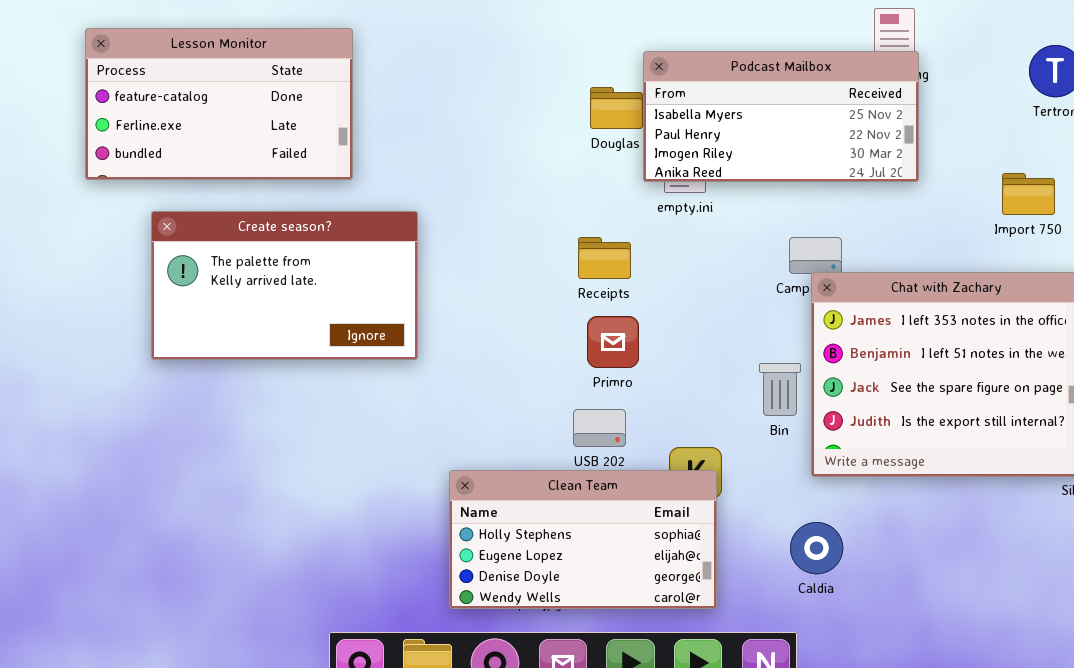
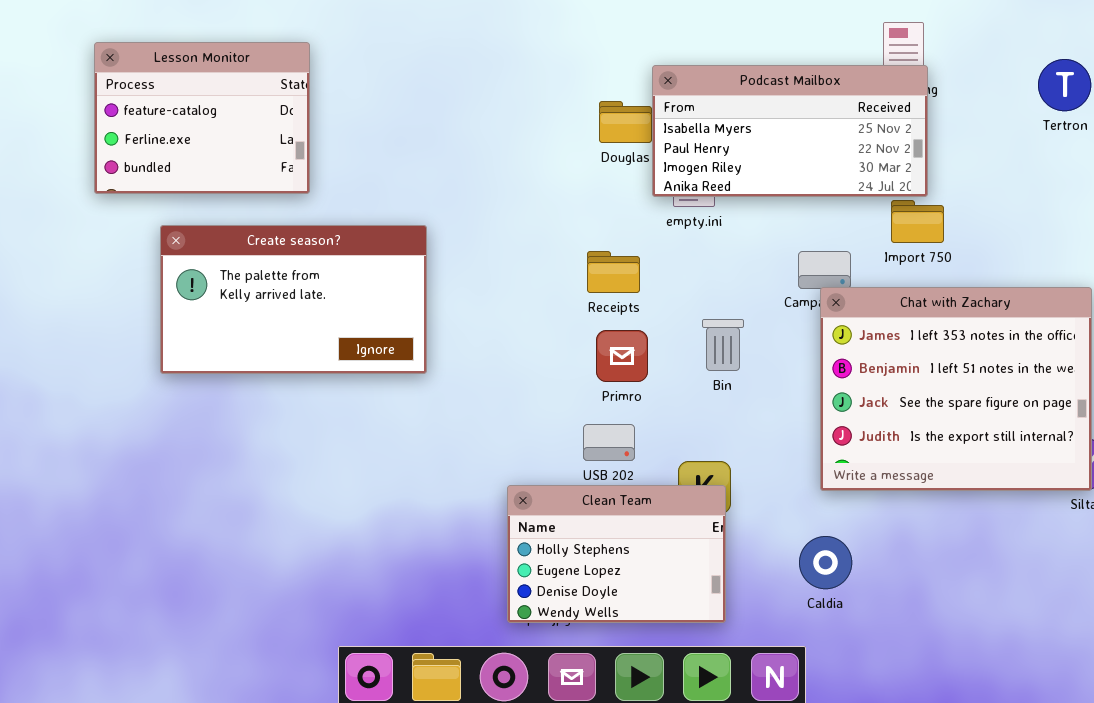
Lesson Monitor: [85,28,353,180] -> [94,42,310,194], resized
Import 750: [1002,173,1055,215] -> [891,200,944,243], moved
Bin: [759,363,801,416] -> [702,319,744,371], moved
Clean Team: [449,470,717,609] -> [507,485,726,623], resized

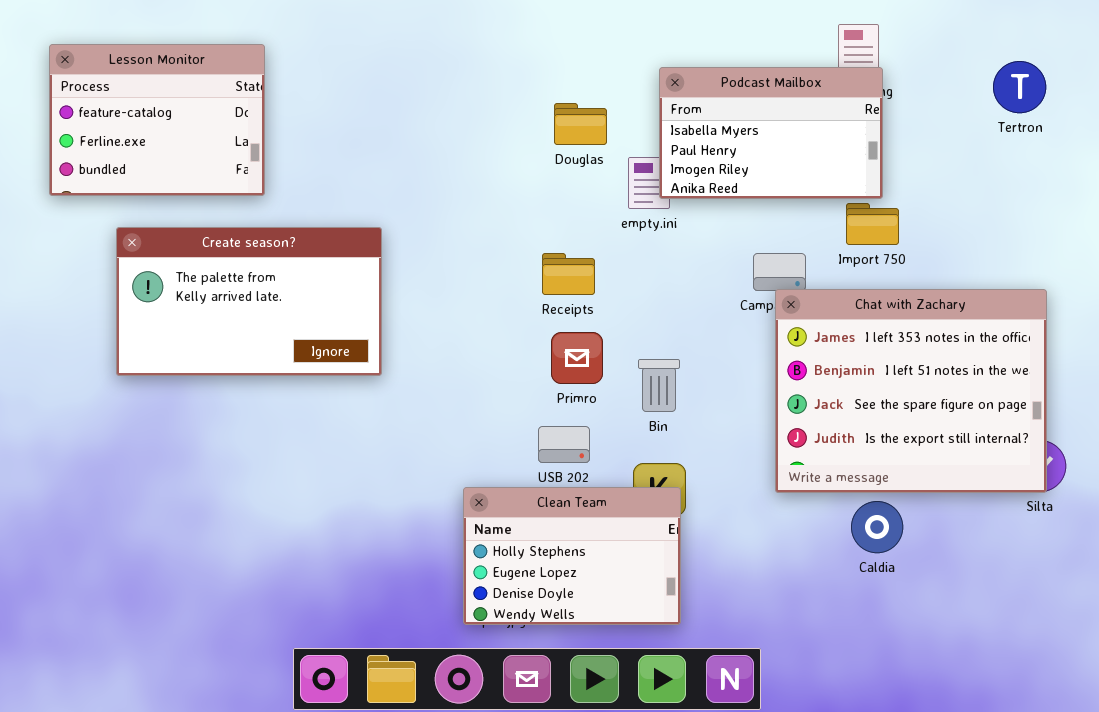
Podcast Mailbox: [652,65,928,197] -> [659,67,883,199], resized
Bin: [702,319,744,371] -> [638,359,680,412], moved
Caldia: [799,536,852,589] -> [851,501,903,553], moved

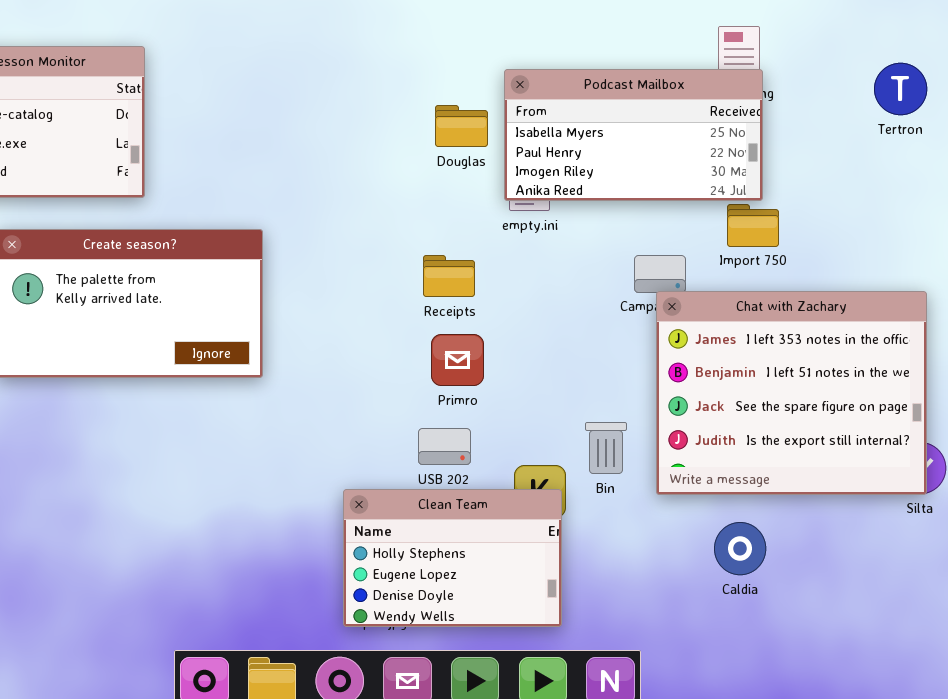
Podcast Mailbox: [659,67,883,199] -> [504,69,763,201], resized
Bin: [638,359,680,412] -> [585,422,627,474], moved
Caldia: [851,501,903,553] -> [714,522,766,575], moved

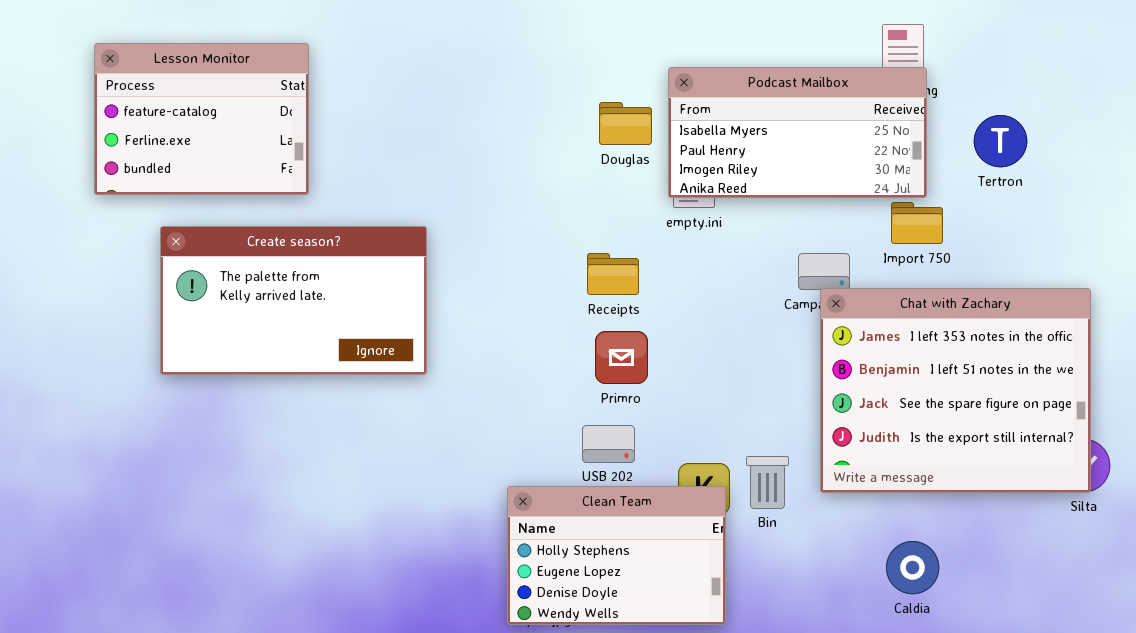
Tertron: [874,63,927,115] -> [974,115,1027,167], moved
Bin: [585,422,627,474] -> [746,456,789,509], moved
Caldia: [714,522,766,575] -> [886,541,939,594], moved

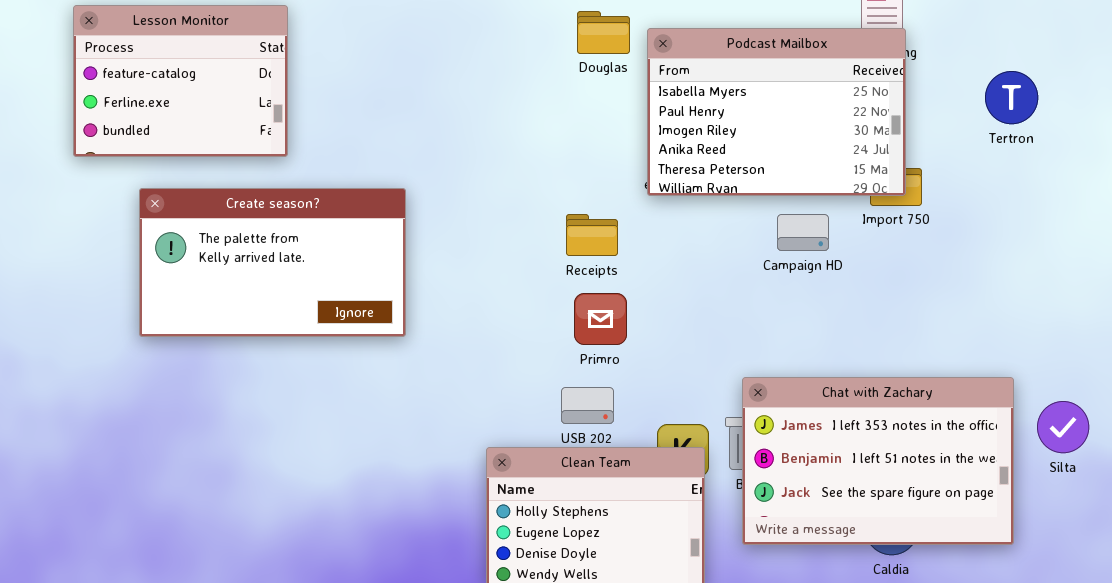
Podcast Mailbox: [668,67,927,198] -> [647,28,906,196], resized
Douglas: [599,102,652,145] -> [577,11,630,54], moved
Tertron: [974,115,1027,167] -> [985,71,1038,124], moved
Chat with Zachary: [820,288,1091,493] -> [742,377,1014,545], moved, resized

